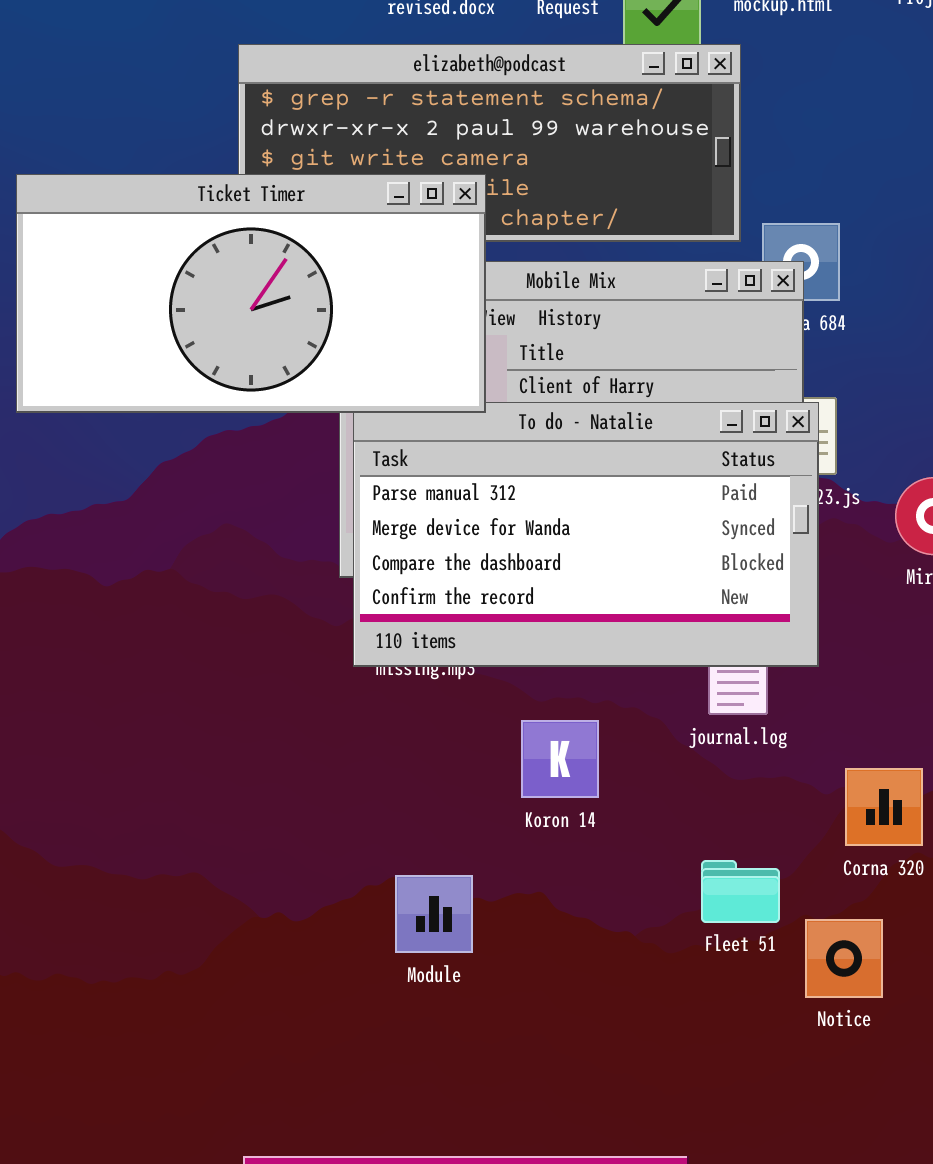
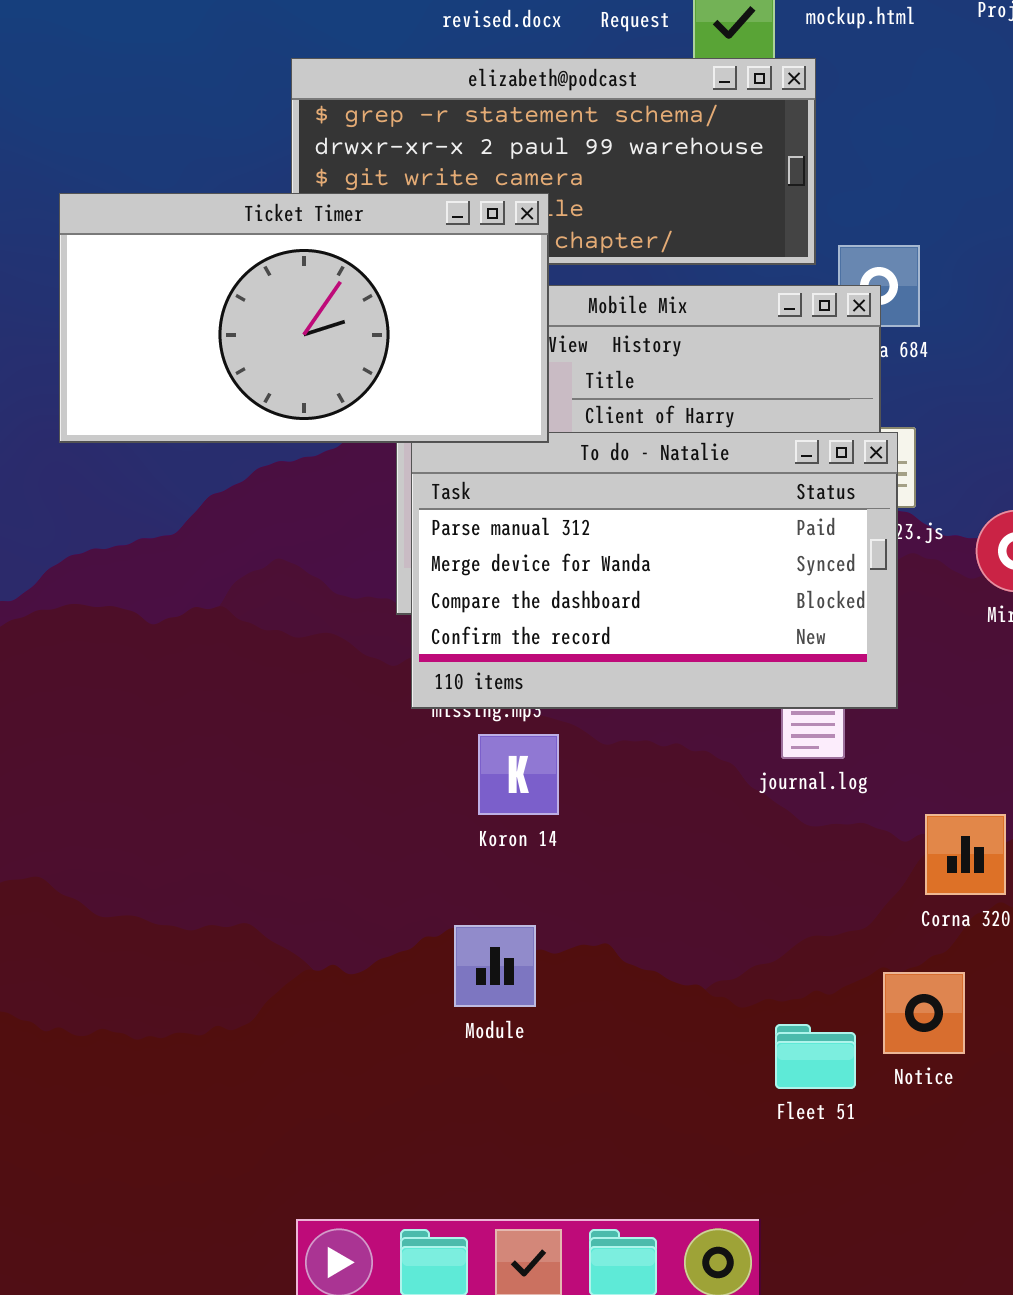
Koron 14: [521,720,599,798] -> [478,734,559,815], moved
Fleet 51: [701,860,780,923] -> [775,1024,856,1089], moved

